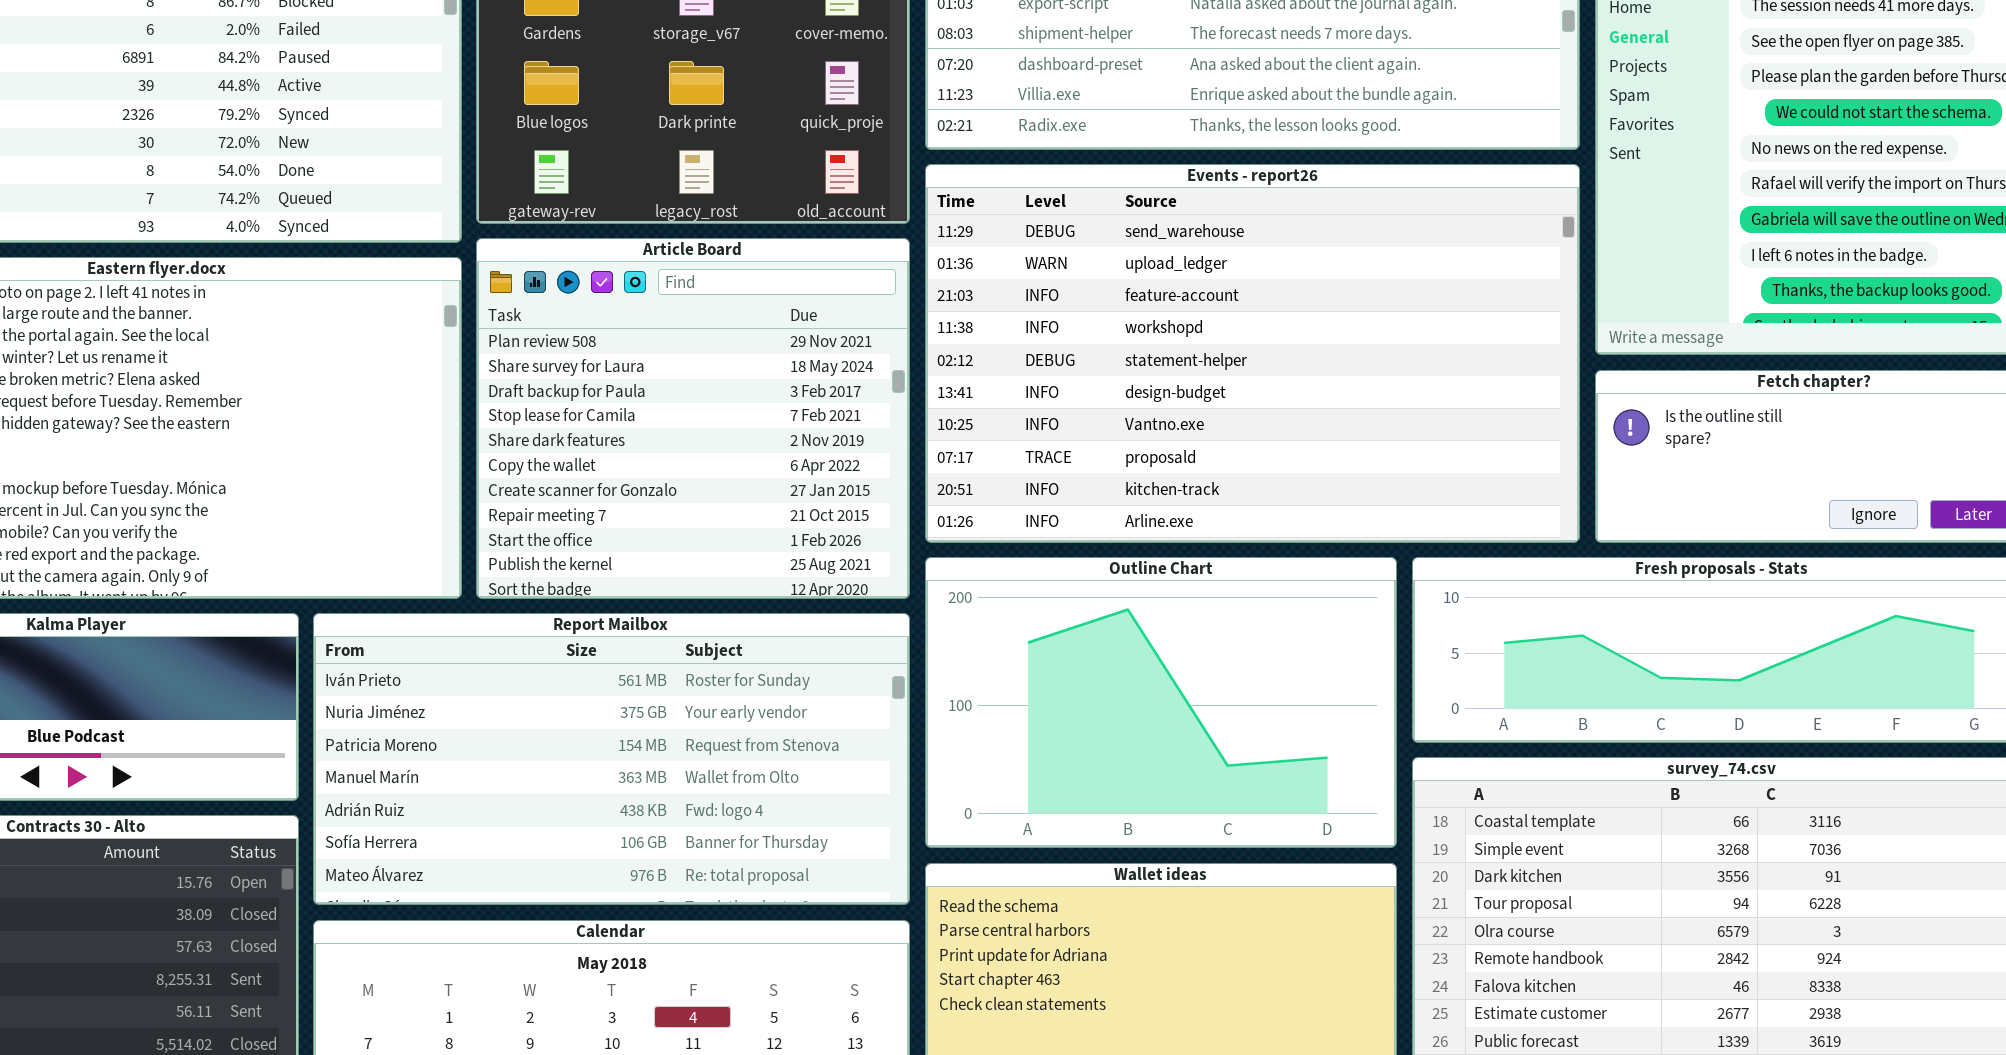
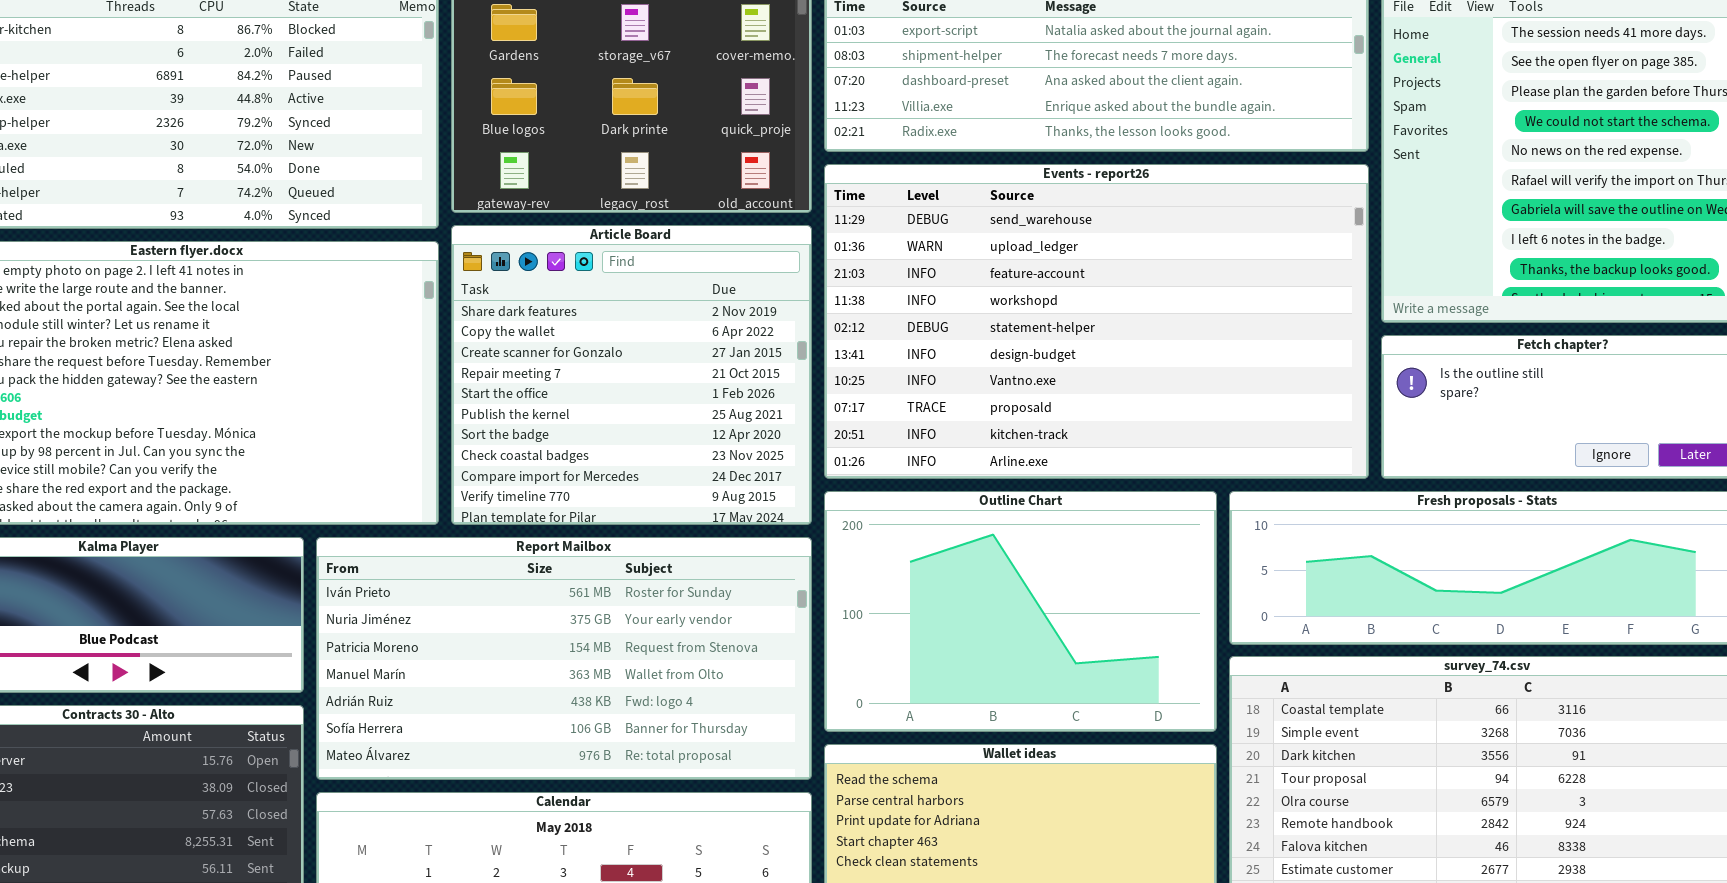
Article Board: [476,238,910,599] -> [451,225,812,525], scrolled down 4 rows

